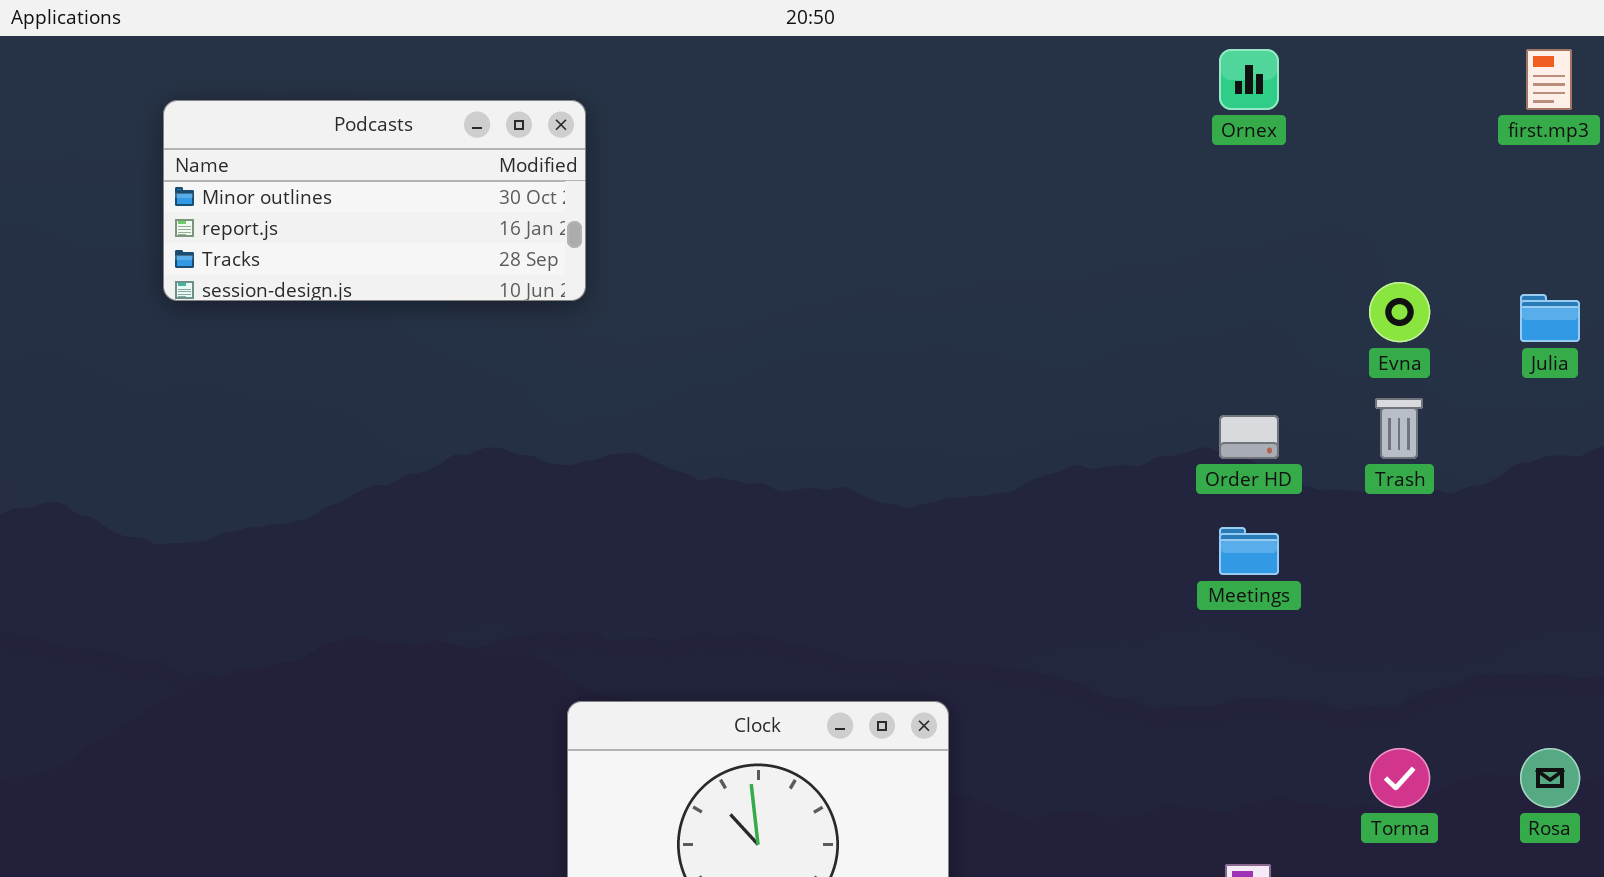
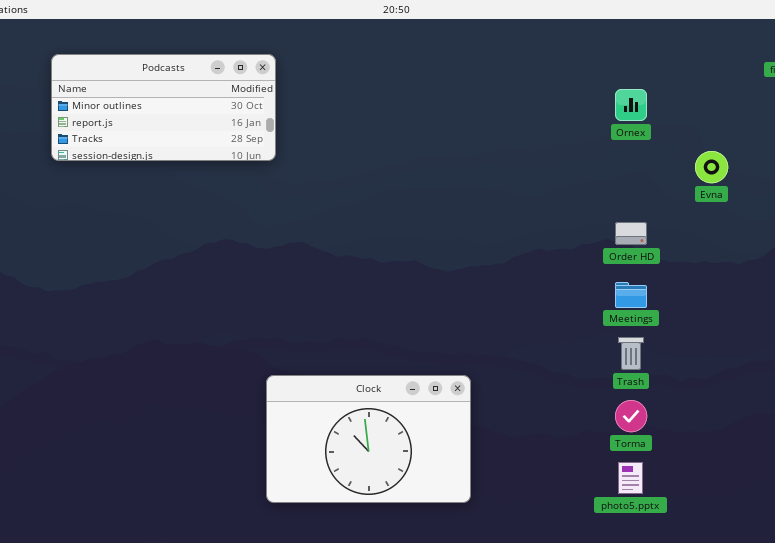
Ornex: [1219,49,1279,110] -> [615,89,647,121], moved
Trash: [1375,398,1423,459] -> [618,337,644,370], moved
Torma: [1369,748,1430,808] -> [615,400,647,432], moved

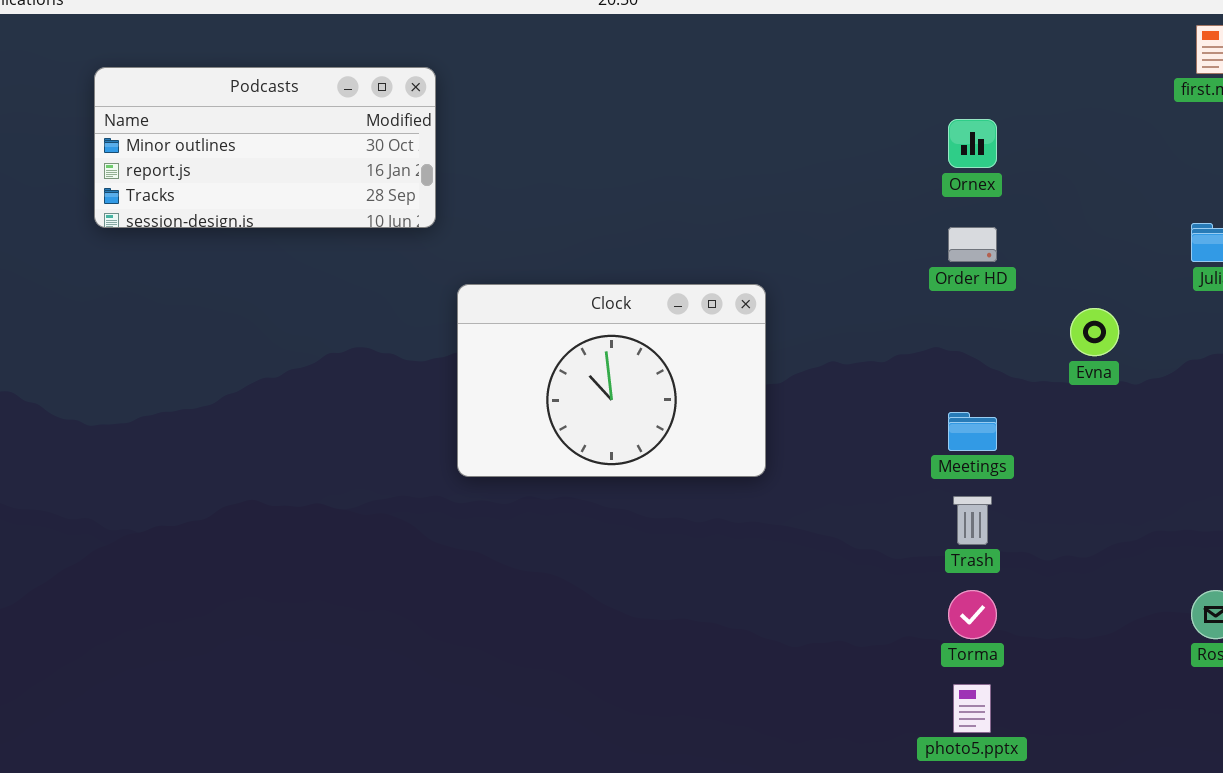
Evna: [695,151,728,183] -> [1070,308,1119,356], moved
Order HD: [615,222,647,245] -> [948,227,997,262], moved
Clock: [266,375,471,503] -> [457,284,766,477], moved

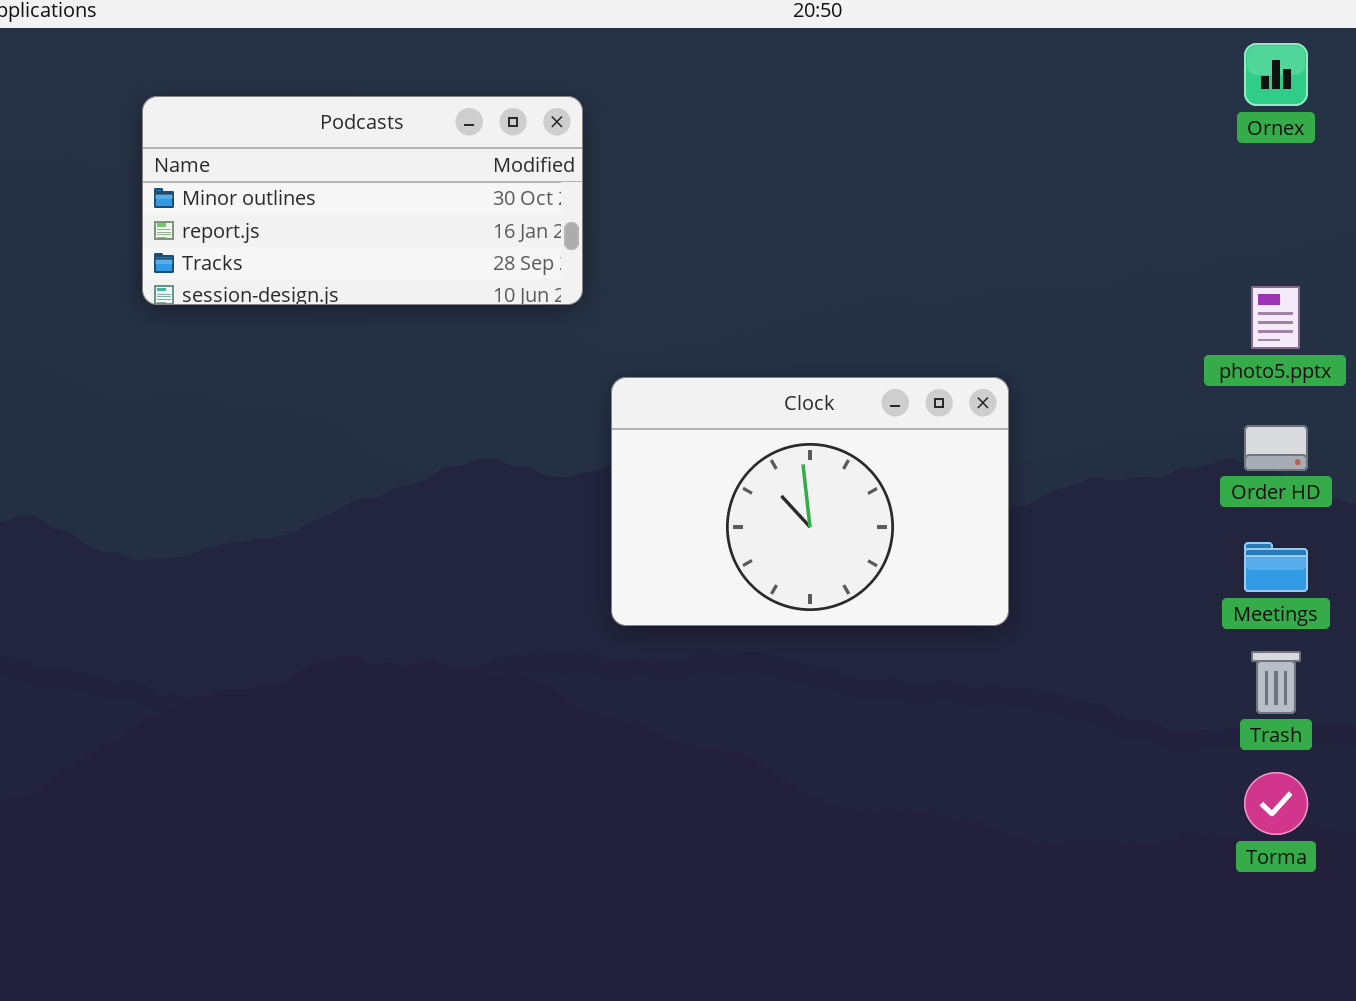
Ornex: [948,119,997,168] -> [1244,43,1308,106], moved
Order HD: [948,227,997,262] -> [1244,425,1308,471], moved
photo5.pptx: [953,684,991,733] -> [1251,286,1300,349], moved

